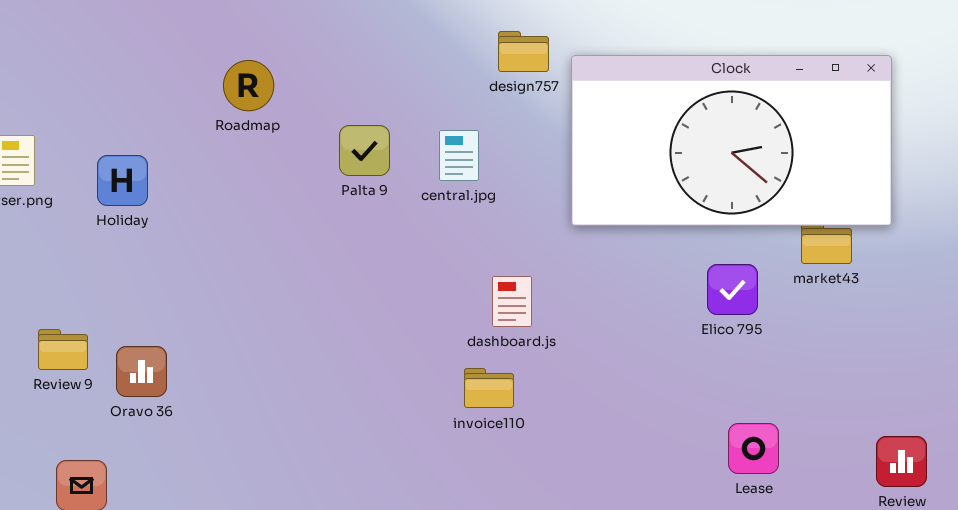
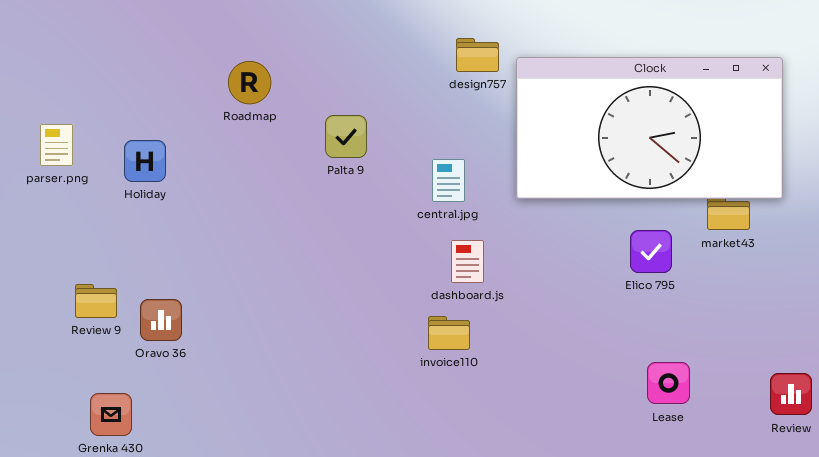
central.jpg: [439,130,479,181] -> [432,159,465,202], moved

